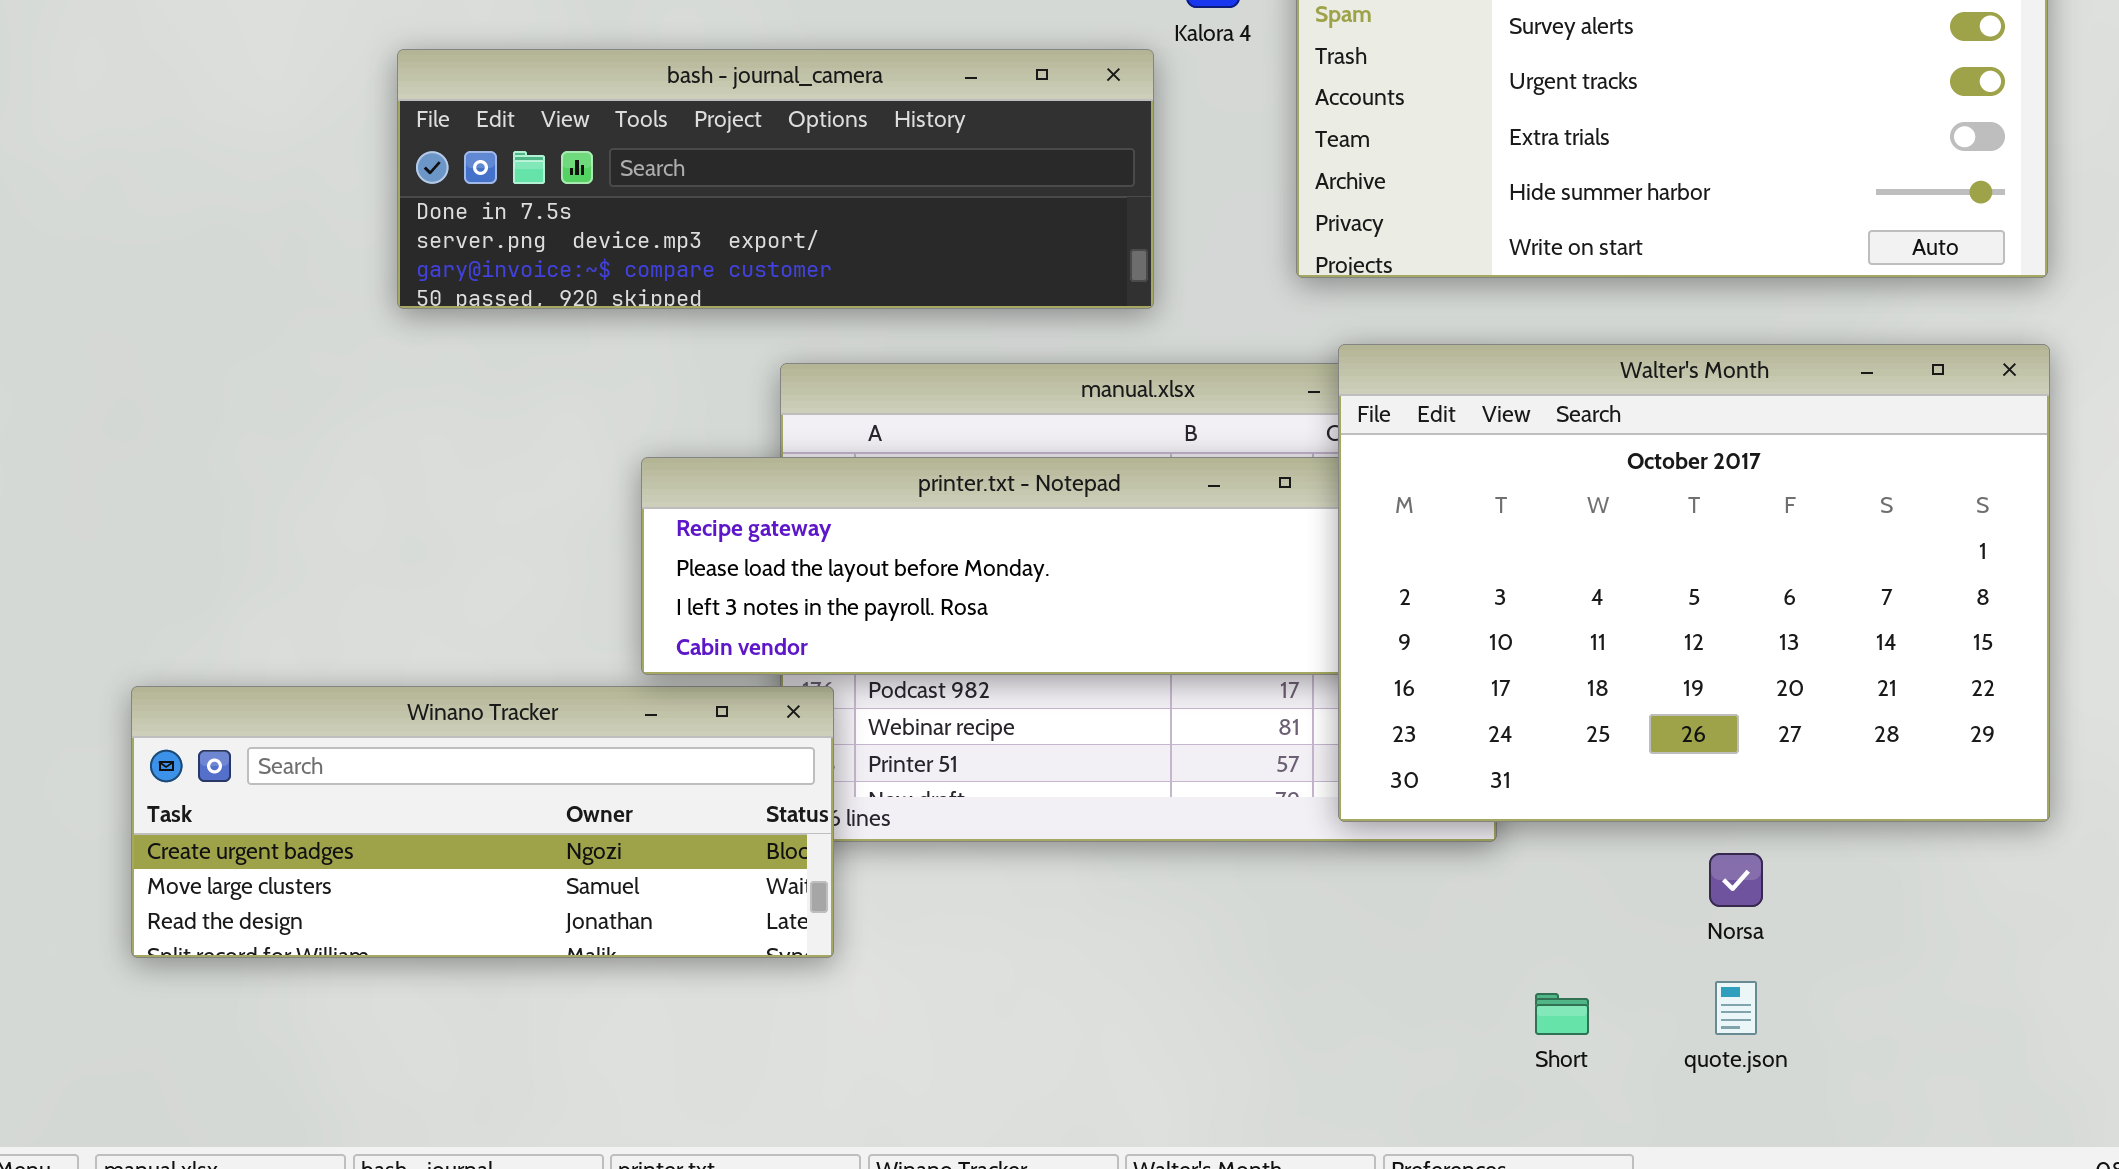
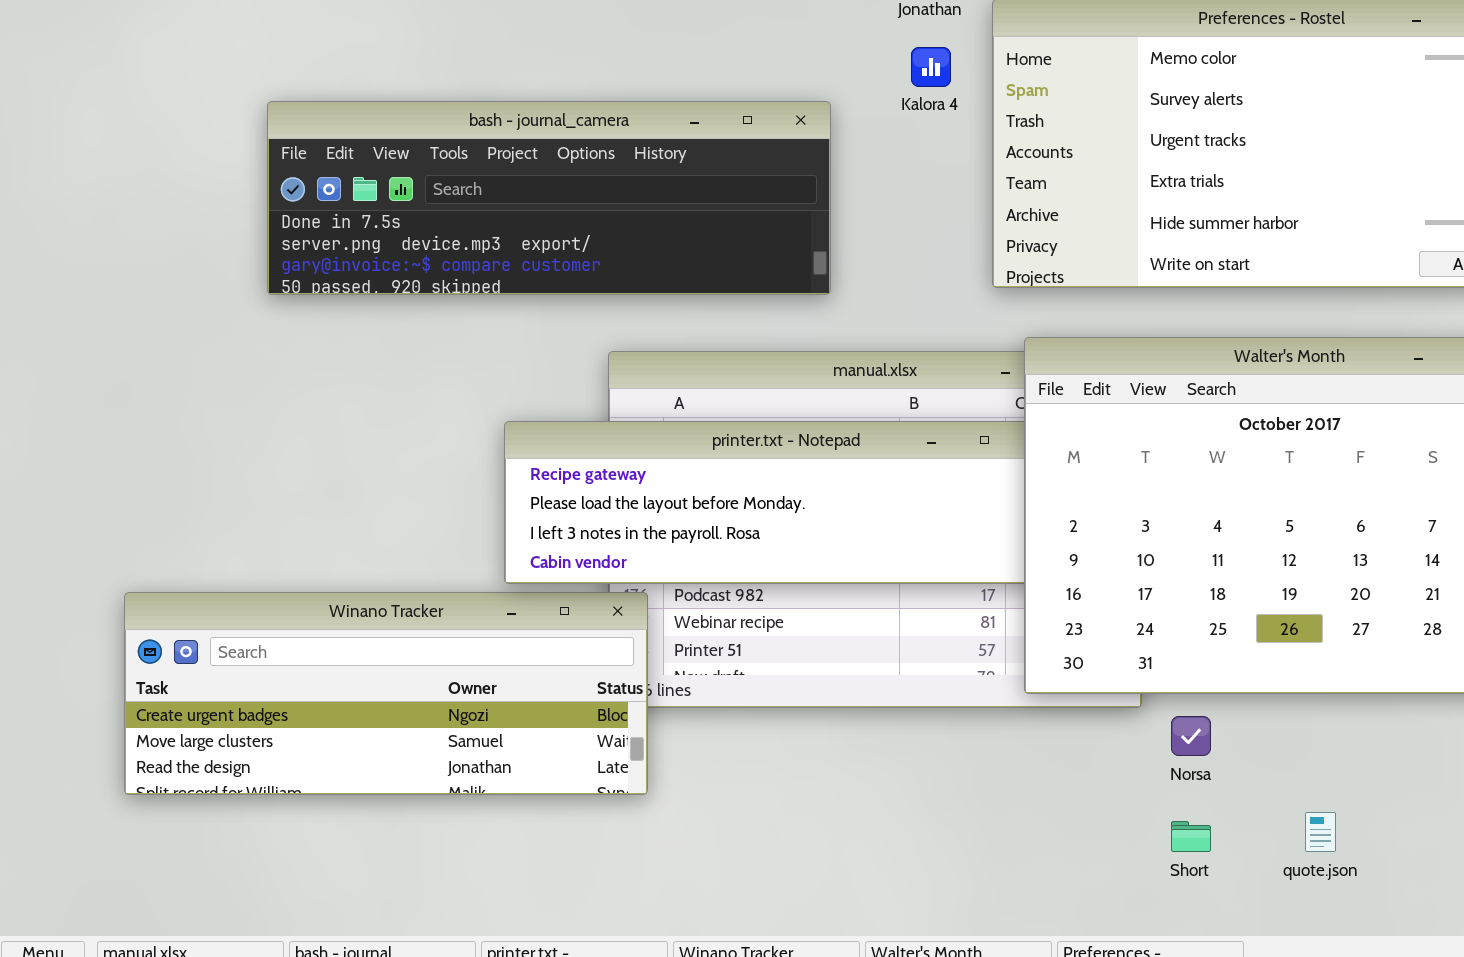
bash - journal_camera: [397,49,1154,309] -> [267,101,831,295], moved
Norsa: [1709,853,1763,907] -> [1171,716,1211,756], moved

